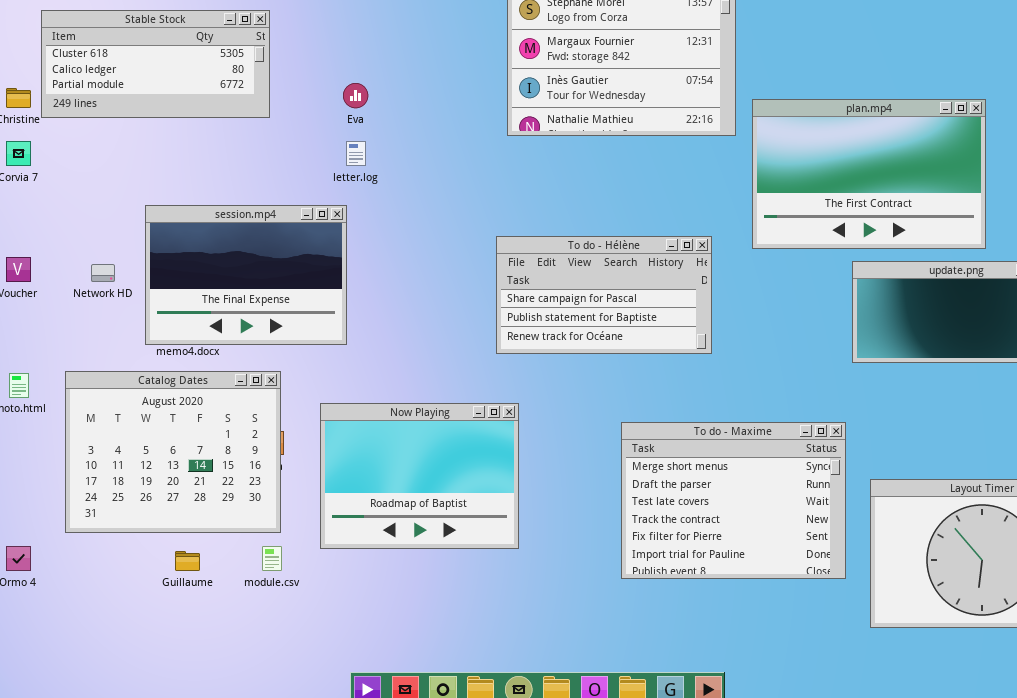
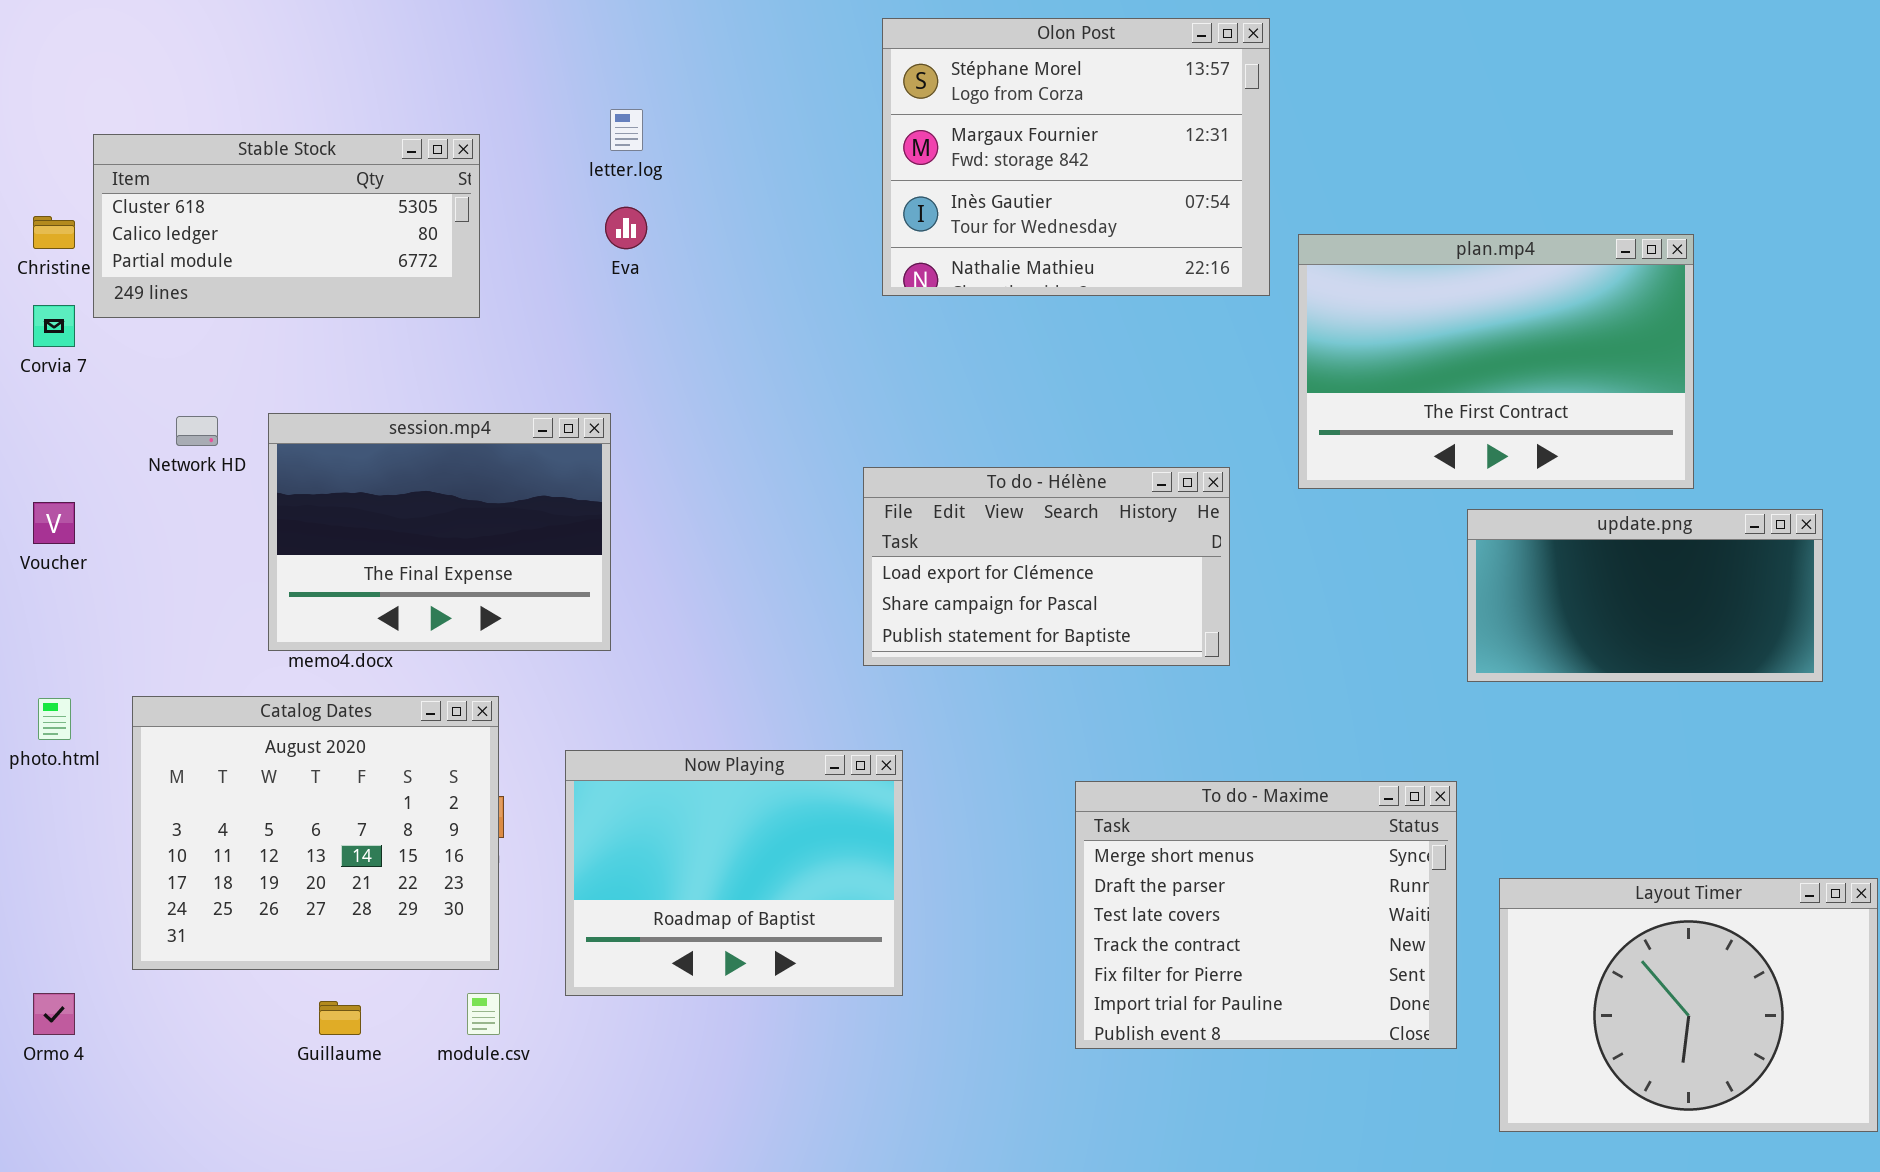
Stable Stock: [41,10,270,118] -> [93,134,480,318], moved
letter.log: [346,141,366,166] -> [610,109,643,151], moved
To do - Hélène: [496,236,712,354] -> [863,467,1230,666], scrolled up 1 row
Network HD: [91,264,115,282] -> [176,416,218,446], moved

